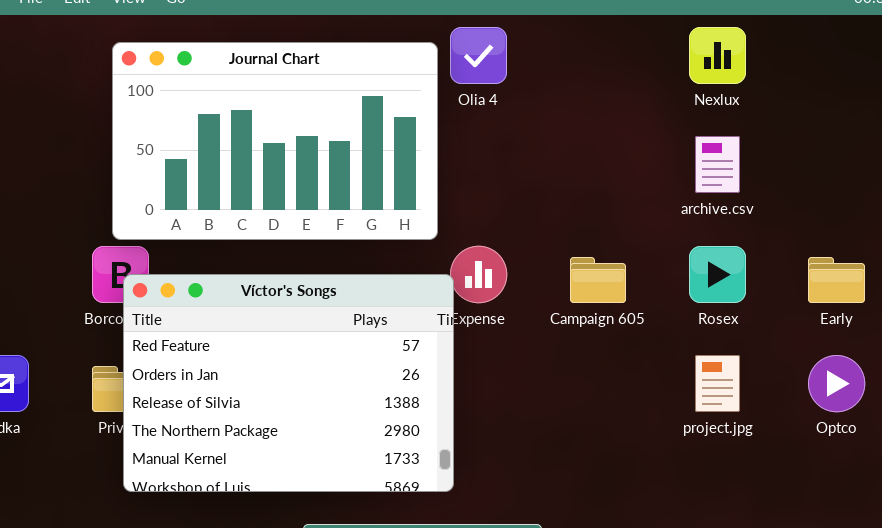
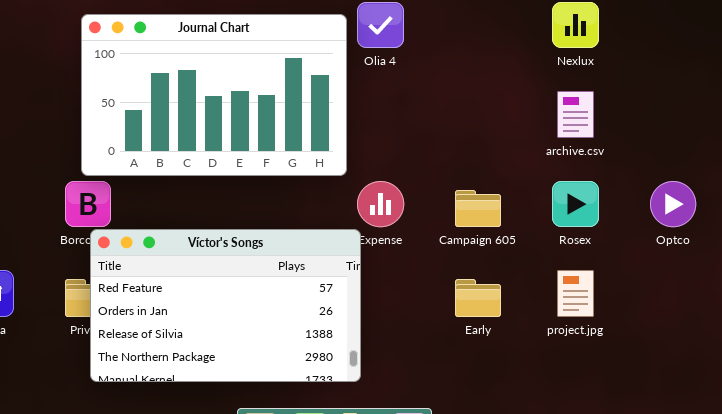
Early: [808,257,865,303] -> [455,279,501,317], moved
Víctor's Songs: [123,274,454,492] -> [90,229,361,382], resized
Optco: [808,355,865,412] -> [650,181,696,227], moved

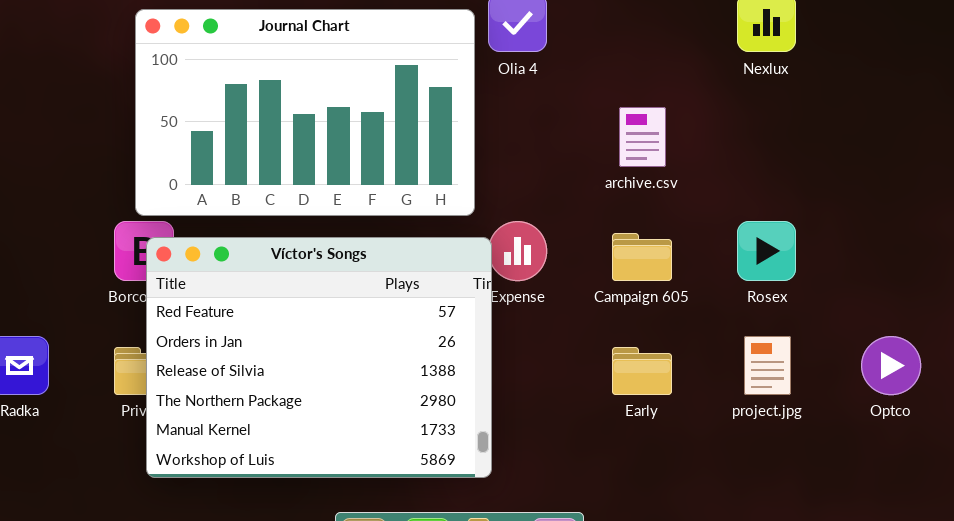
archive.csv: [557,91,594,138] -> [619,107,666,167], moved
Optco: [650,181,696,227] -> [861,336,921,395], moved
Víctor's Songs: [90,229,361,382] -> [146,237,492,478], resized

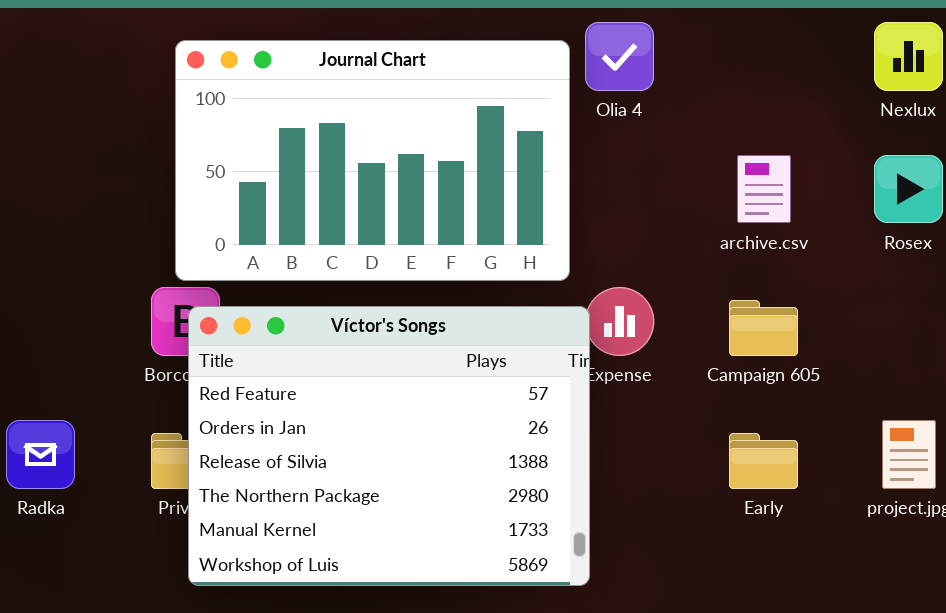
Rosex: [737,221,796,281] -> [874,155,943,223], moved

